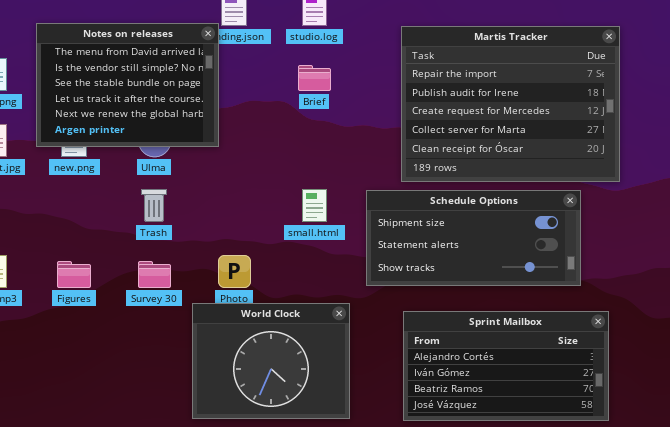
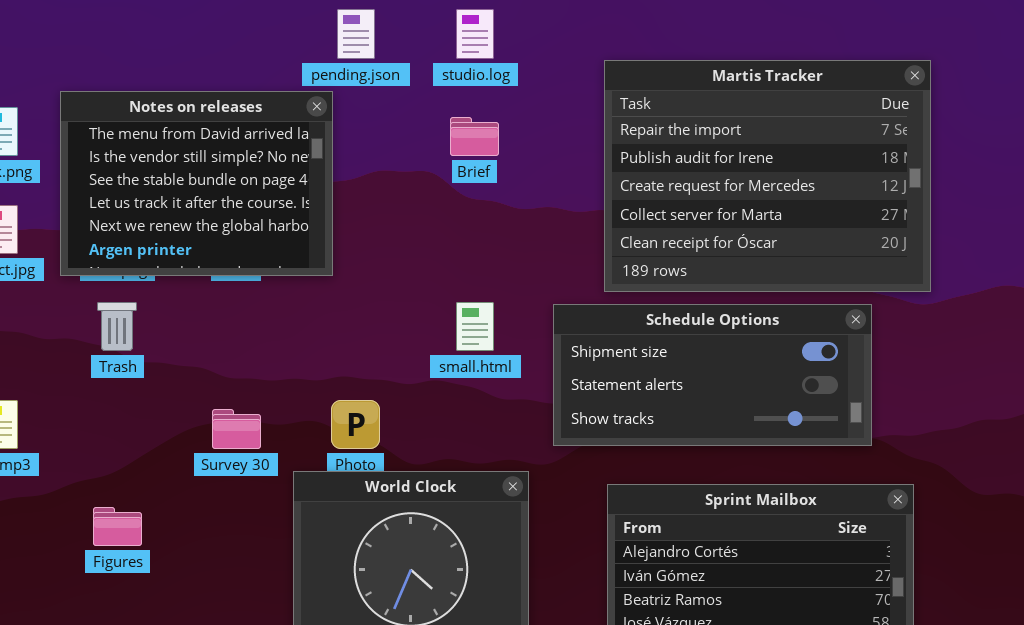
Notes on releases: [36,23,219,147] -> [60,91,333,276], moved
Trash: [141,189,167,222] -> [97,302,137,351], moved
Figures: [57,261,91,288] -> [93,507,142,546], moved

